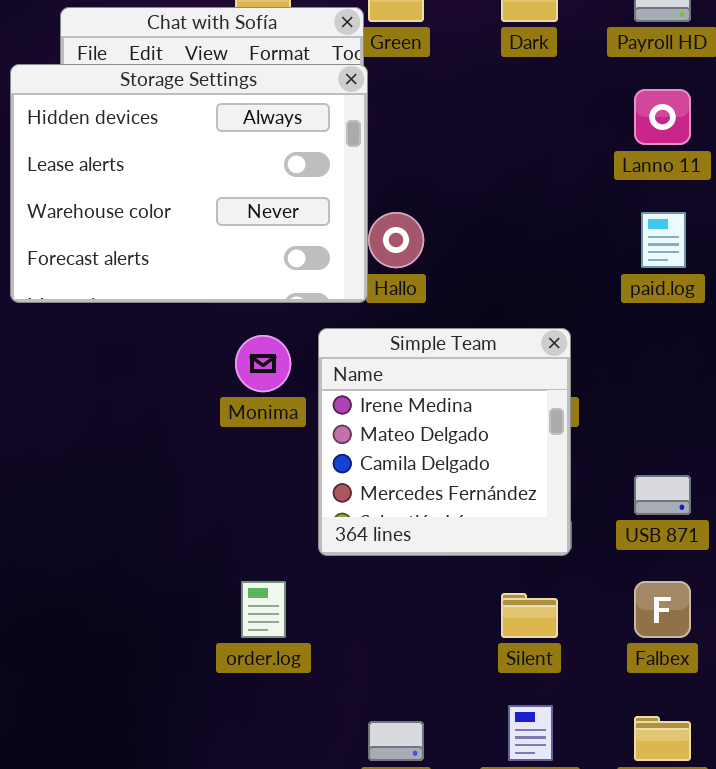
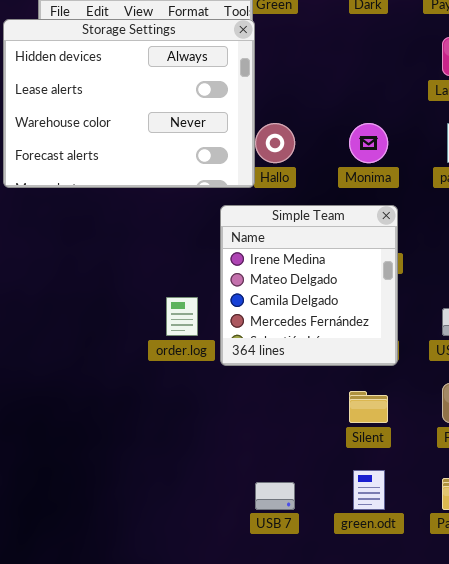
Monima: [235,335,291,392] -> [349,123,388,163], moved
order.log: [241,581,286,638] -> [166,297,198,336], moved

